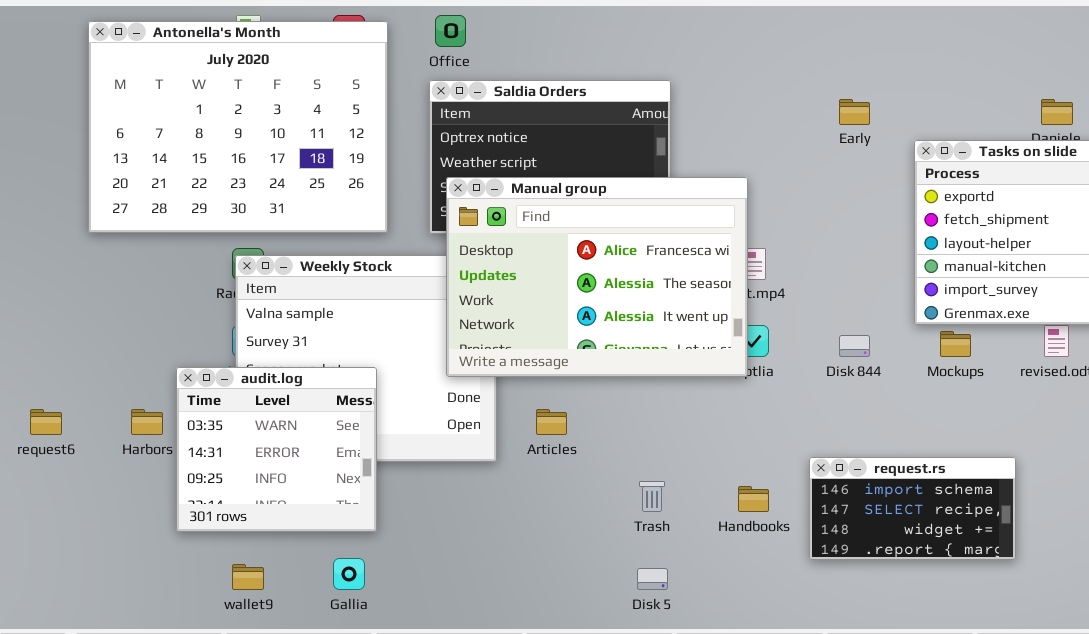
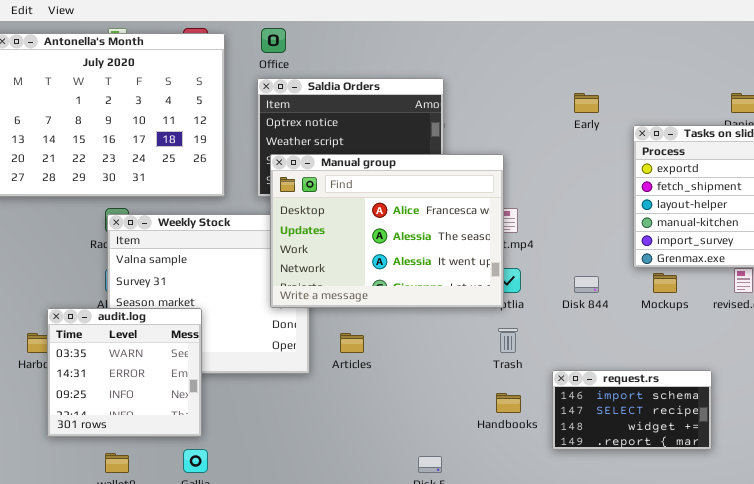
audit.log: [176,367,377,532] -> [47,308,202,437], moved
Trash: [639,481,665,512] -> [498,328,518,353], moved

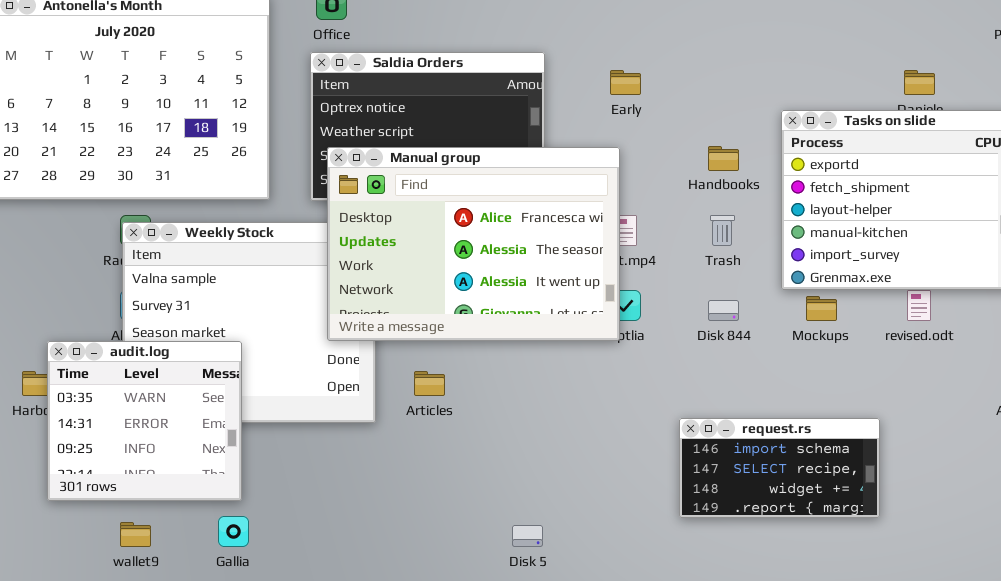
Early: [574,93,599,113] -> [610,70,641,95], moved
Trash: [498,328,518,353] -> [710,215,735,246], moved
Handbooks: [496,393,521,413] -> [708,146,739,171], moved

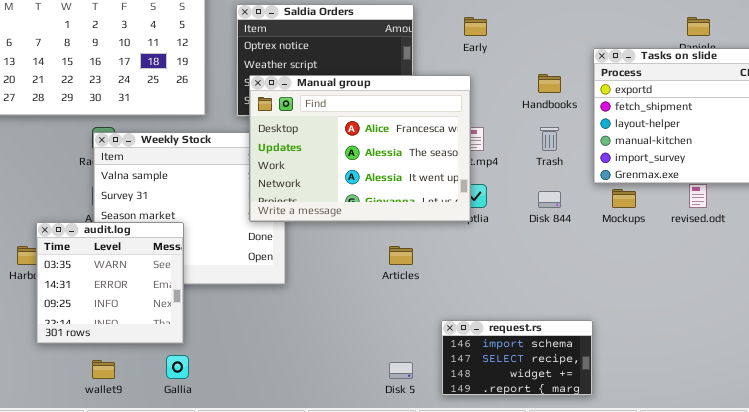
Articles: [414,371,445,396] -> [389,246,413,265], moved
request.rs: [679,418,880,518] -> [441,320,593,396], moved

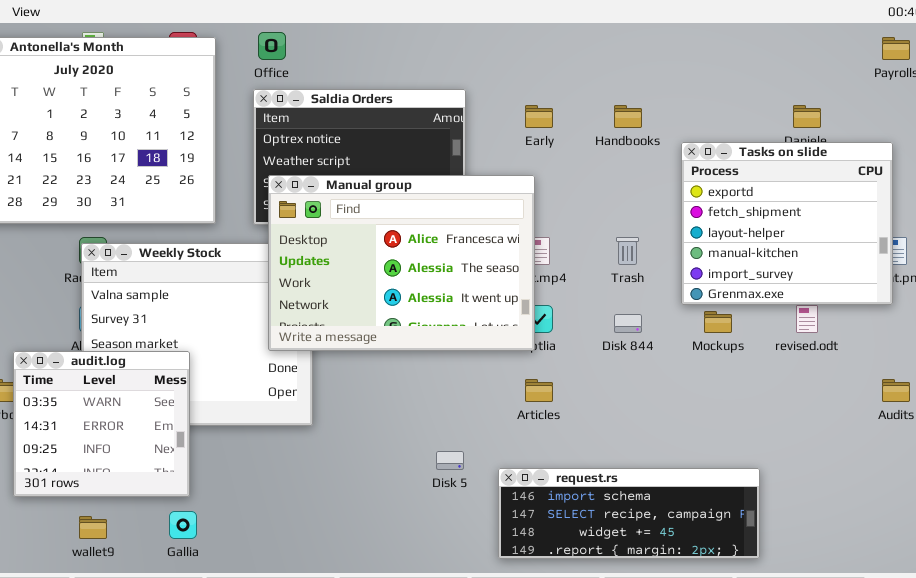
Handbooks: [538,74,561,93] -> [614,105,642,128], moved
Articles: [389,246,413,265] -> [525,379,553,402], moved
request.rs: [441,320,593,396] -> [498,468,760,559], resized
Disk 5: [389,362,413,379] -> [436,451,464,470], moved

